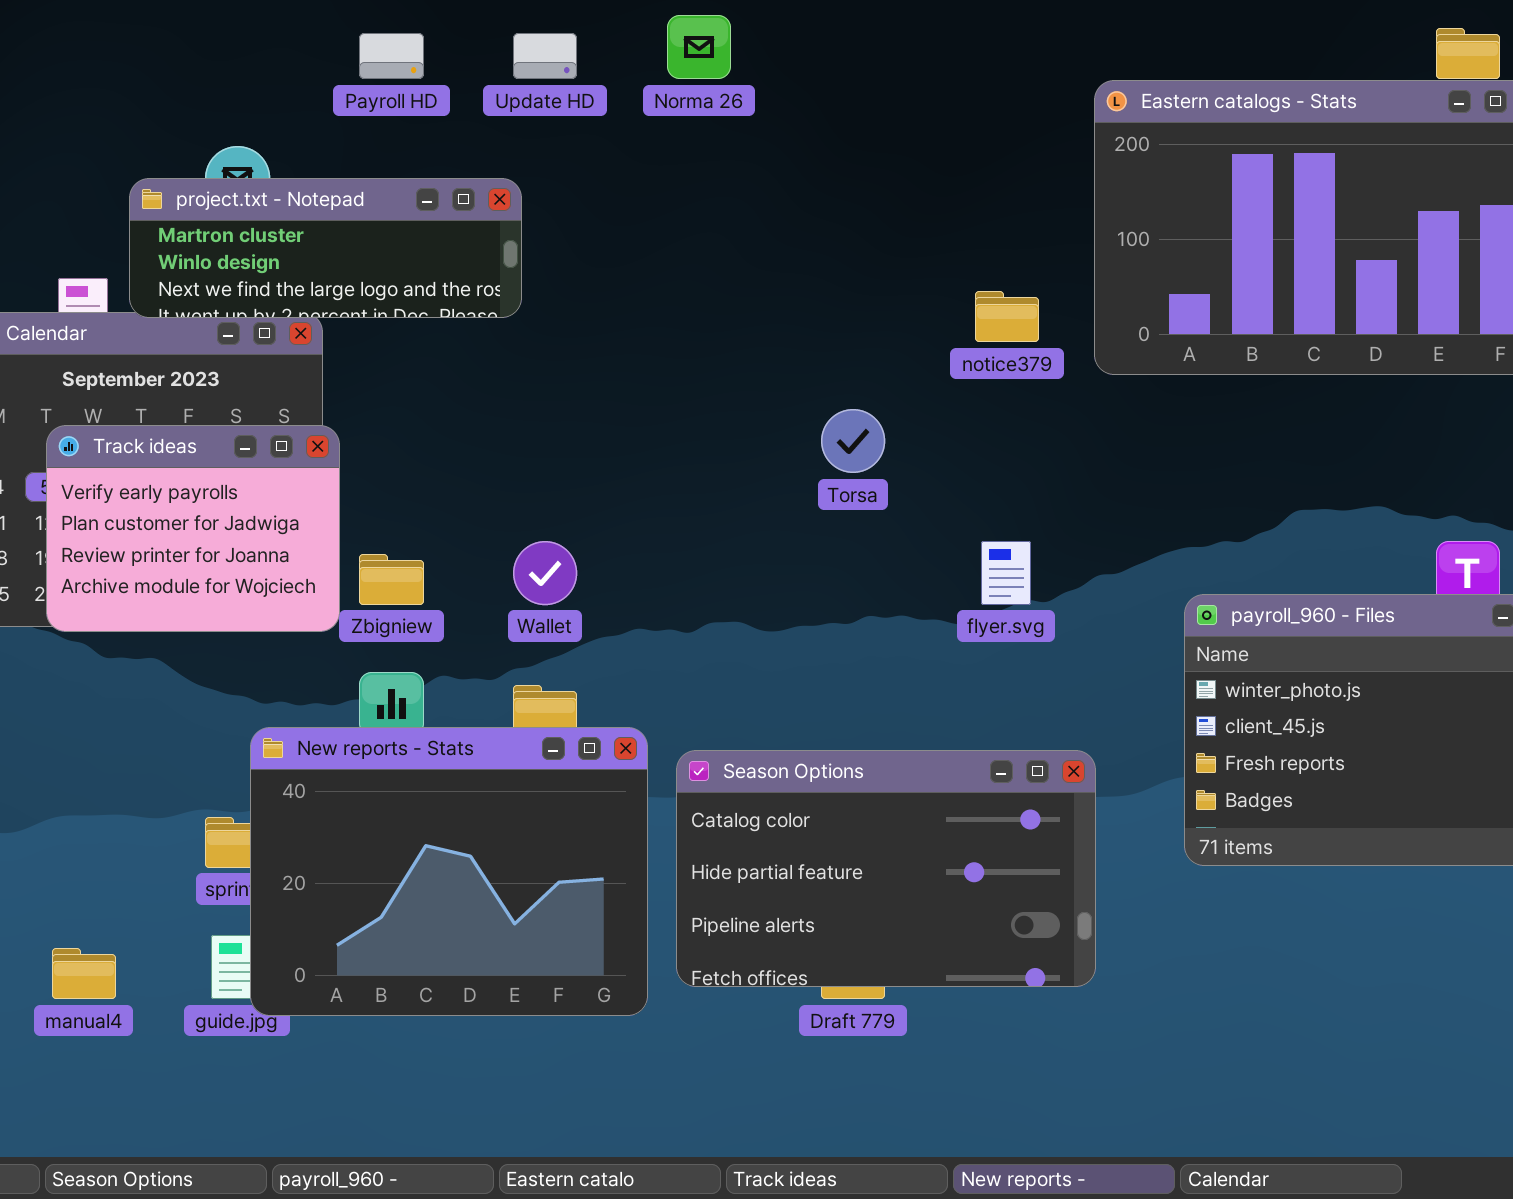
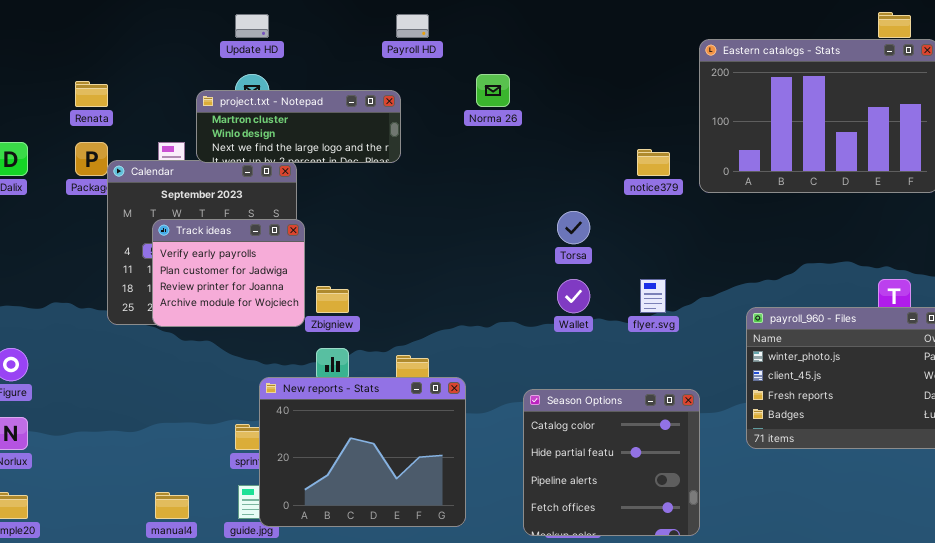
Norma 26: [667,15,731,79] -> [476,74,510,107], moved
Payroll HD: [359,33,424,79] -> [396,14,429,38], moved
Update HD: [513,33,577,79] -> [235,14,269,38], moved
Wallet: [513,541,577,605] -> [557,279,590,313], moved
Season Options: [676,750,1096,987] -> [523,389,700,536], resized

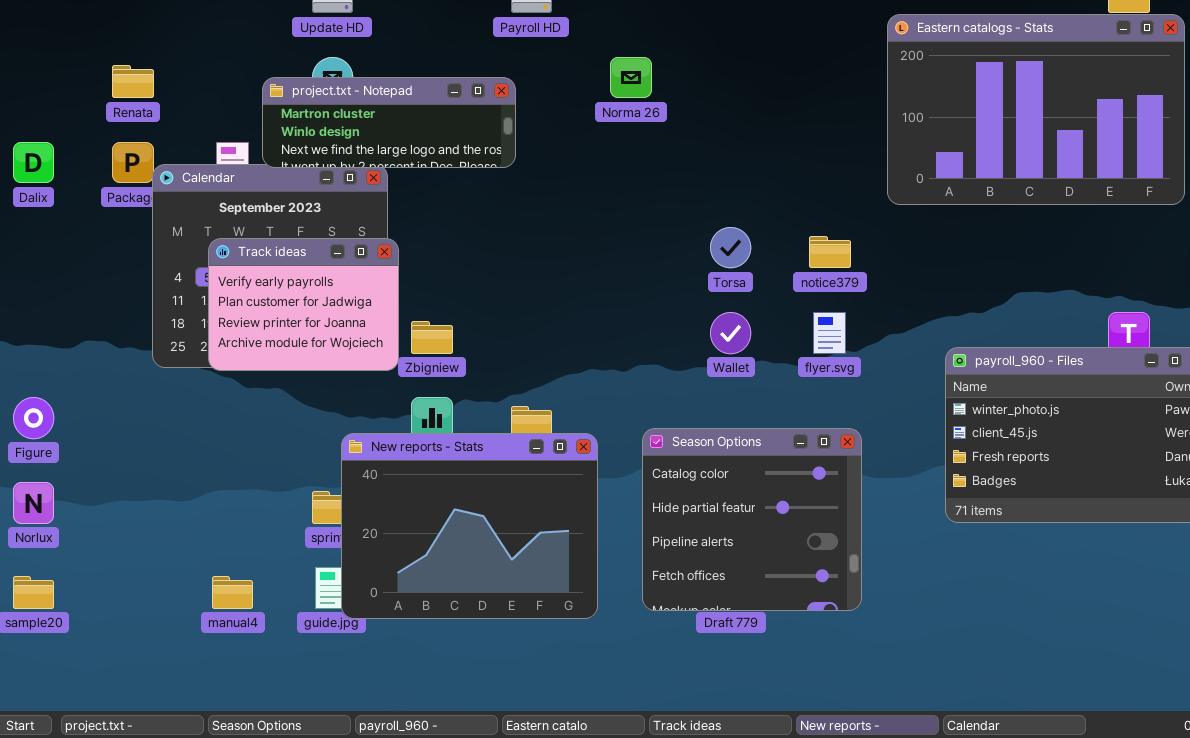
notice379: [637,149,670,176] -> [809,236,851,268], moved
Season Options: [523,389,700,536] -> [642,428,862,611], moved

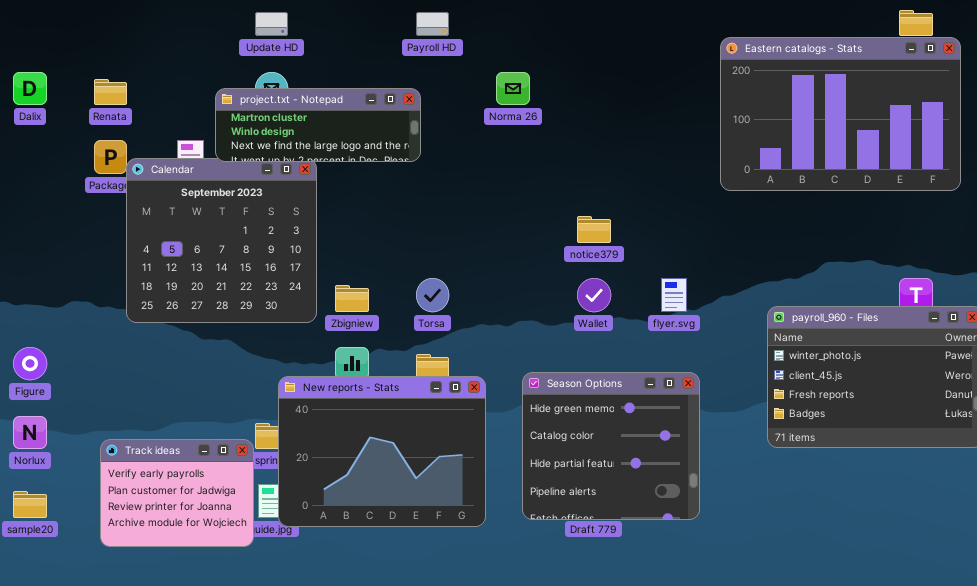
Dalix: [13,142,54,183] -> [13,72,47,105], moved
Torsa: [710,227,751,268] -> [416,278,449,312], moved
notice379: [809,236,851,268] -> [577,216,611,243], moved
Track ideas: [208,238,399,371] -> [100,439,254,547], moved
Season Options: [642,428,862,611] -> [522,372,700,520], scrolled up 1 row

